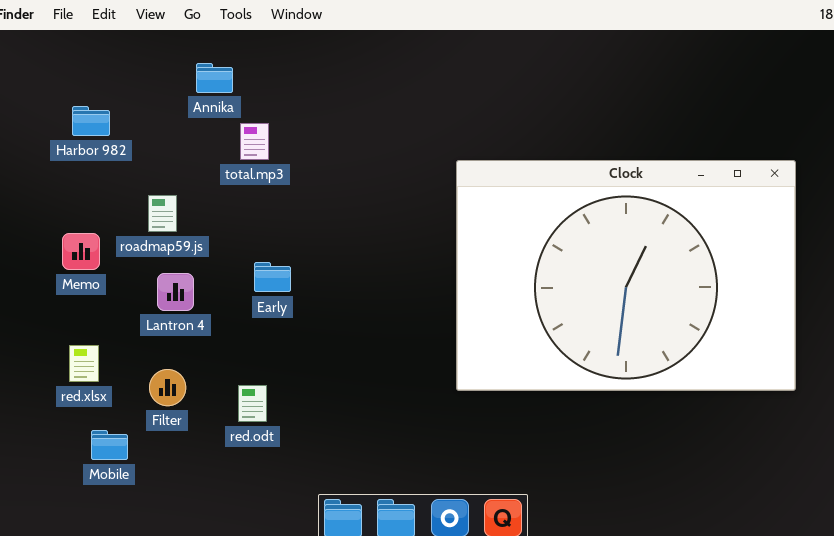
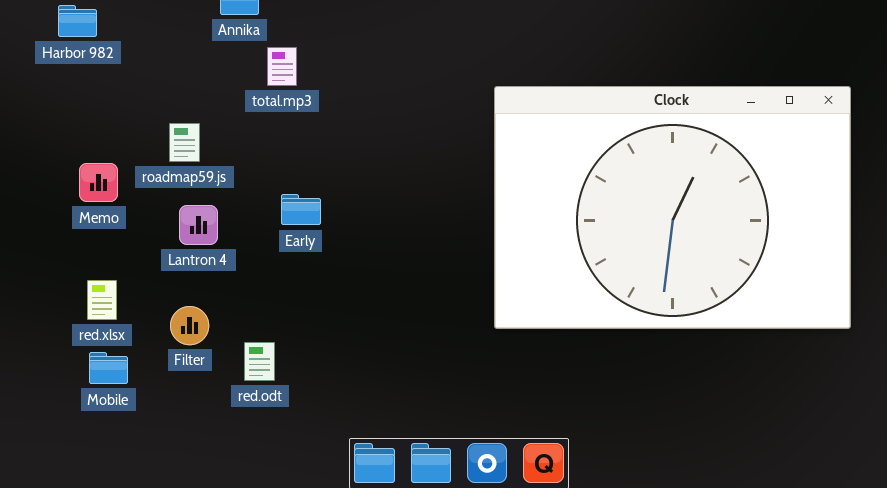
Harbor 982: [72,106,110,136] -> [58,5,97,37], moved
red.odt: [238,385,267,422] -> [244,342,275,381], moved
Mobile: [91,430,128,460] -> [89,352,128,384], moved

